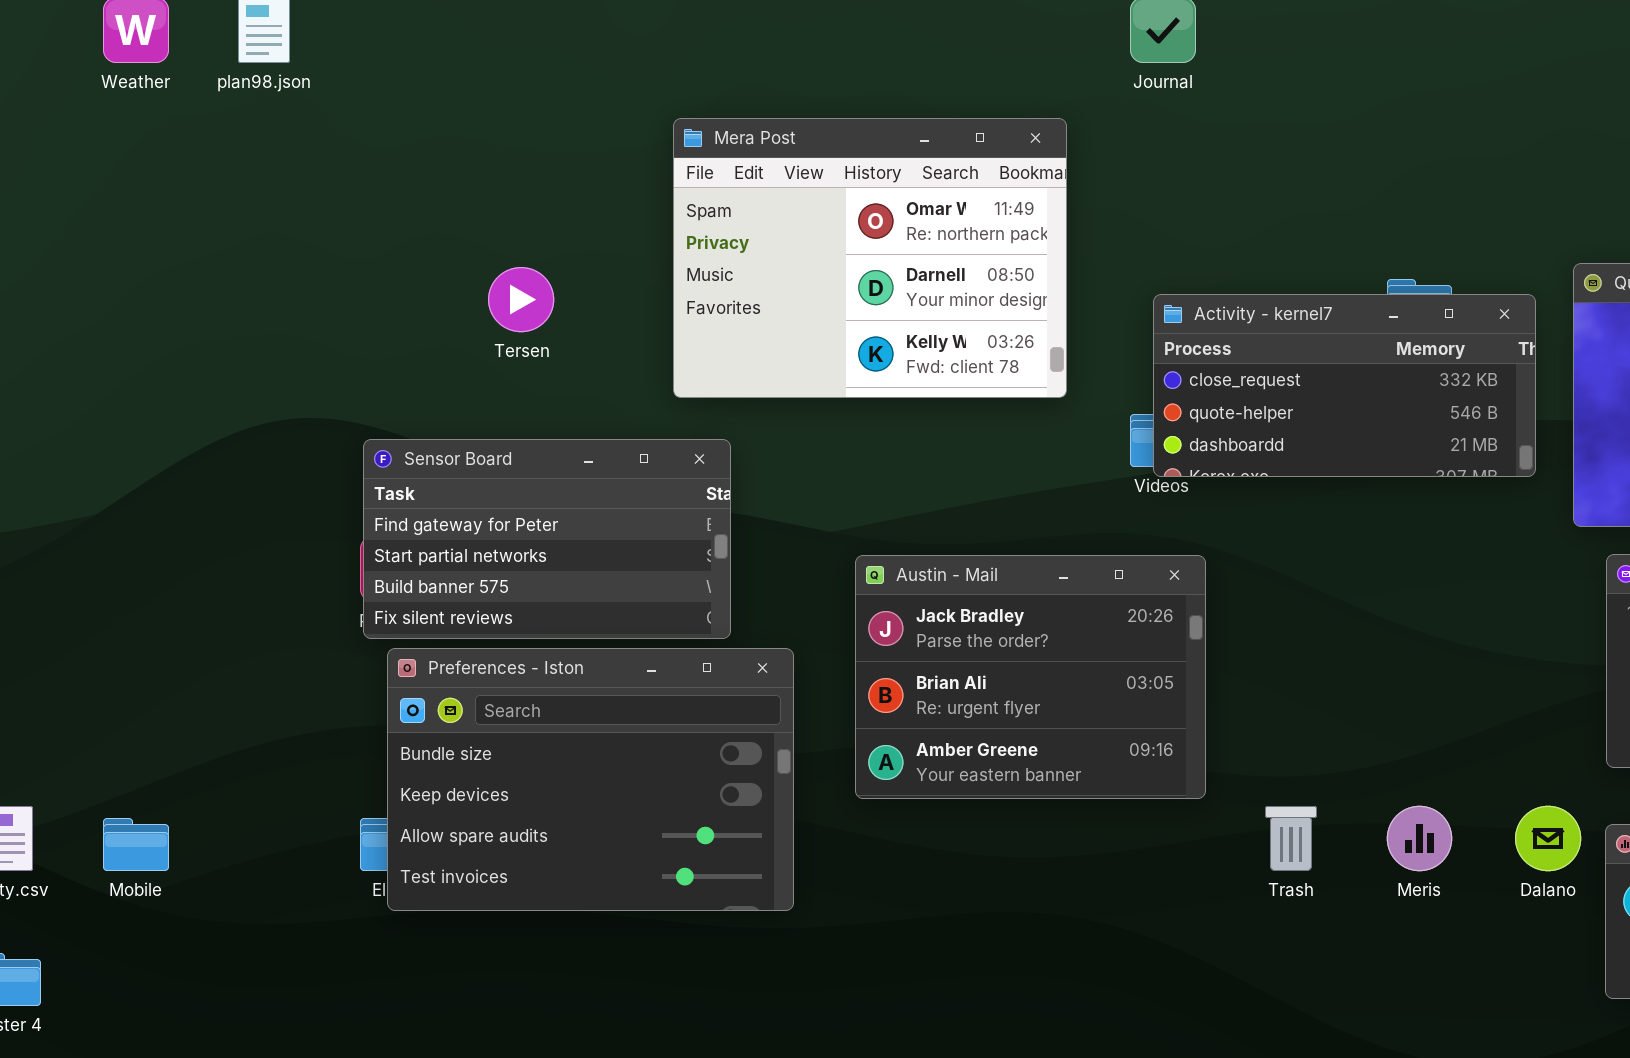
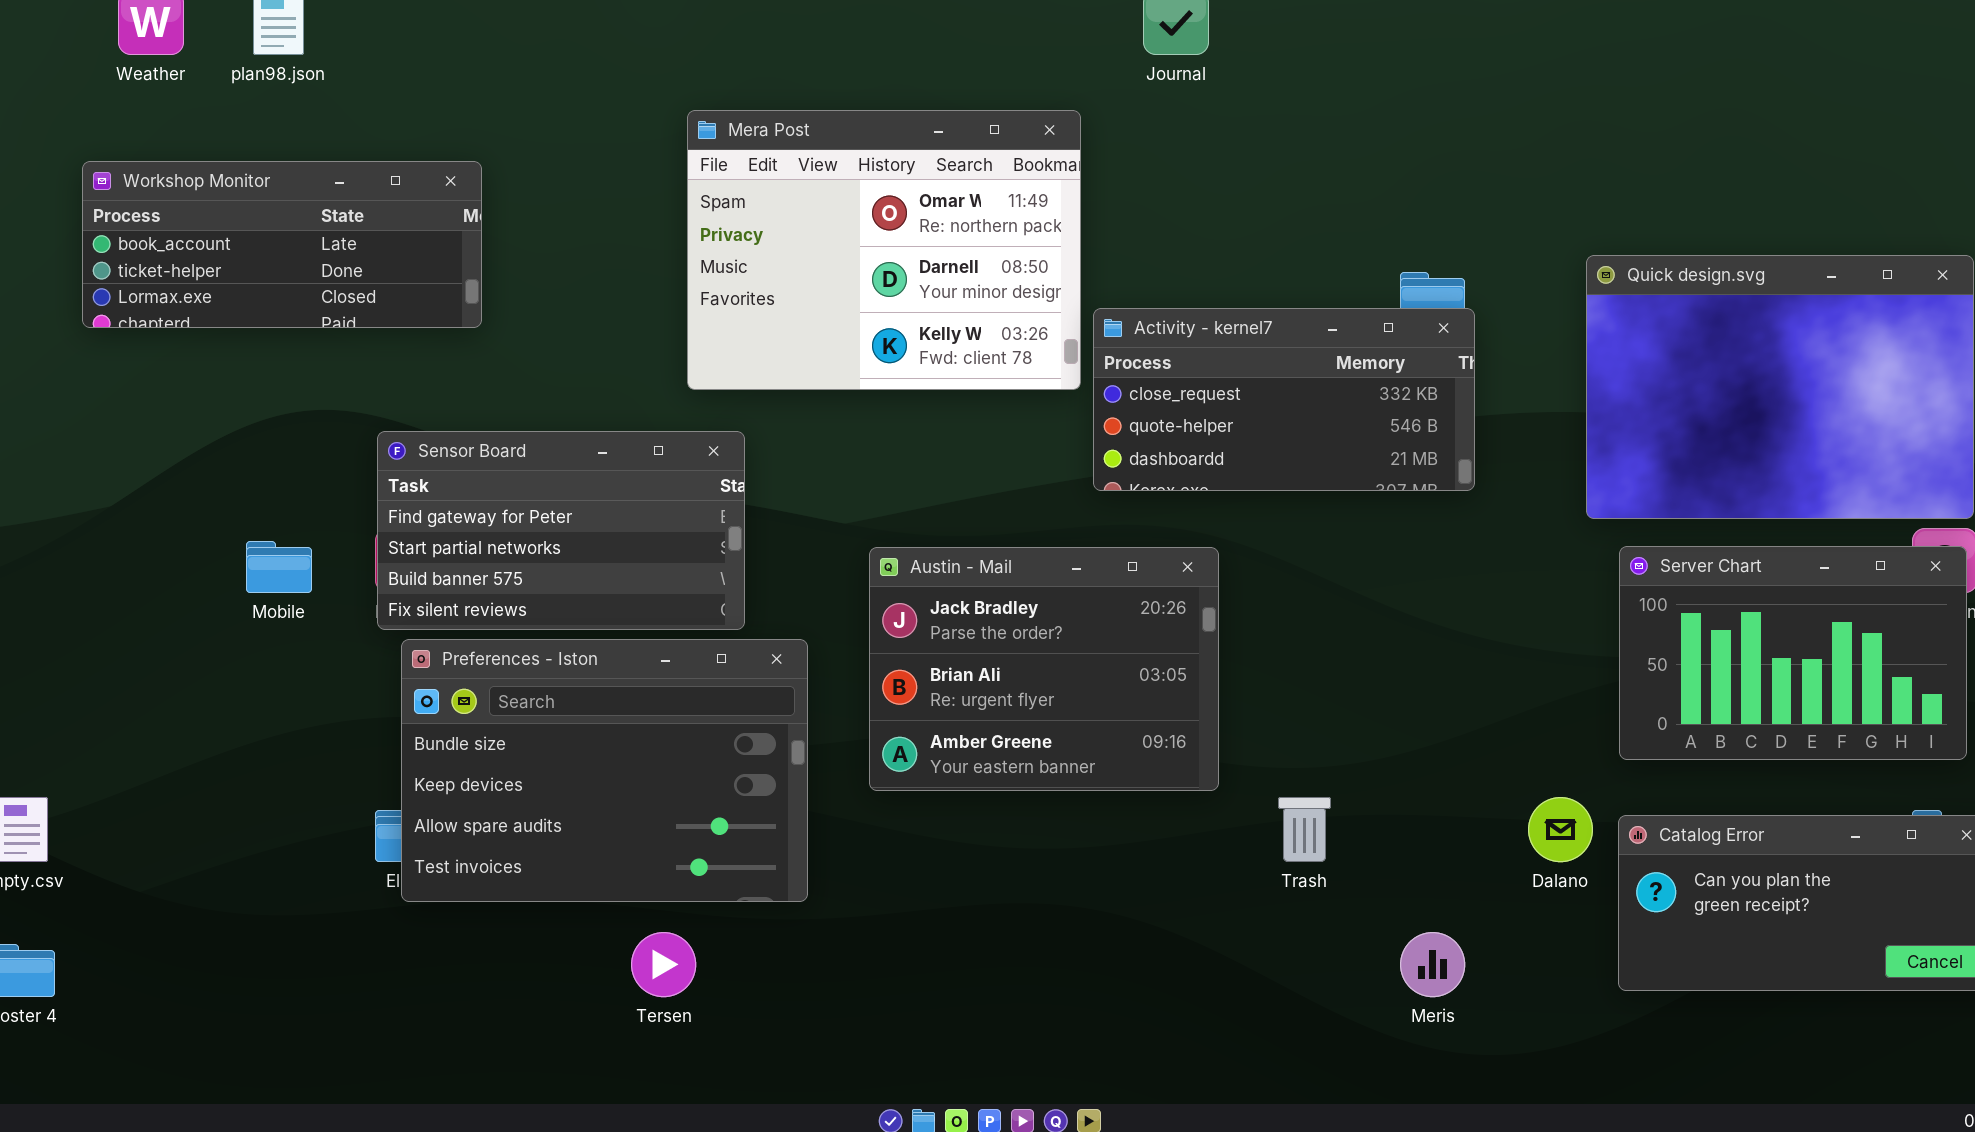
Workshop Monitor: none -> [82,161,482,328], opened
Tersen: [488,267,554,332] -> [631,932,696,997], moved
Activity - kernel7: [1153,294,1536,477] -> [1093,308,1475,491], moved
Meris: [1387,806,1452,871] -> [1400,932,1465,997], moved
Mobile: [103,818,169,871] -> [246,541,312,593], moved

